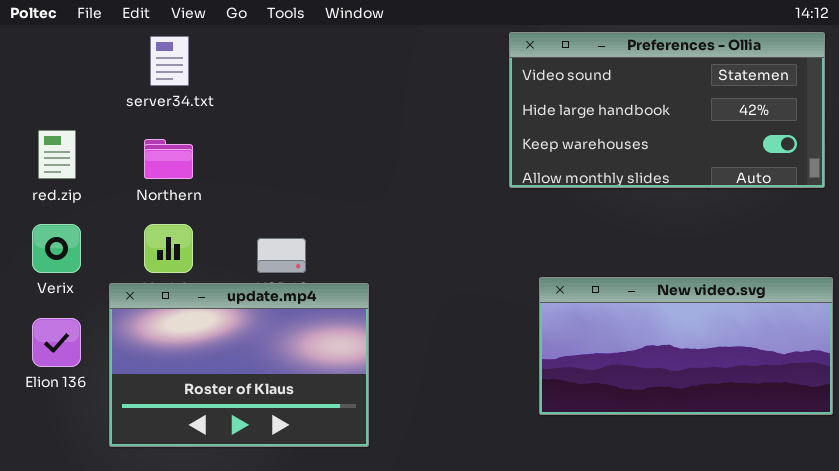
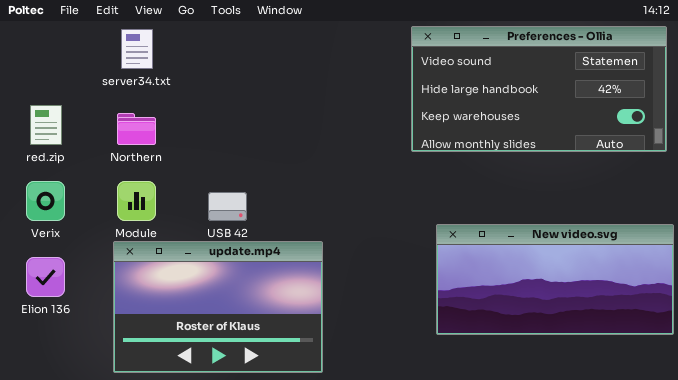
update.mp4: [109,283,369,447] -> [113,241,323,373], moved

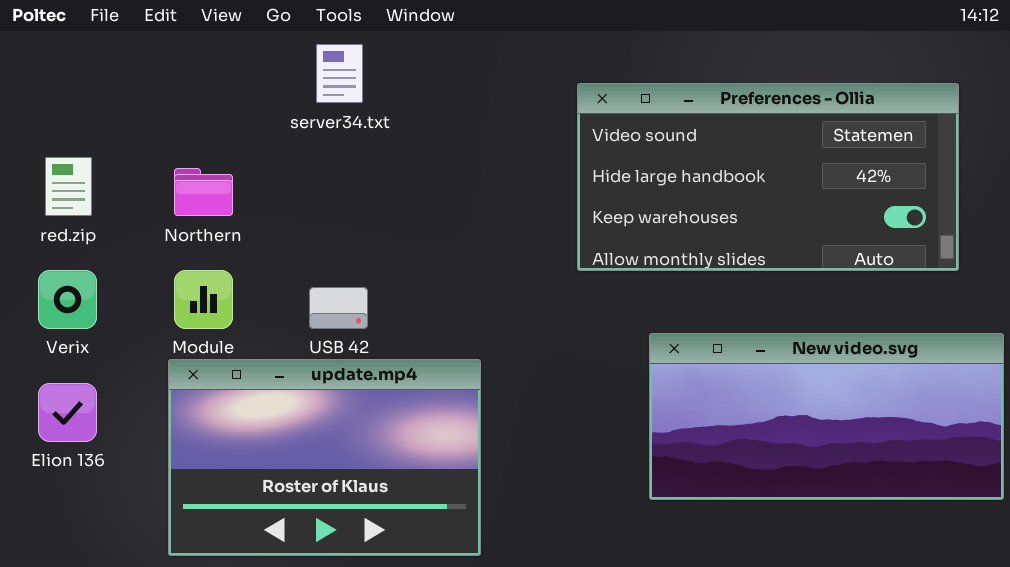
Preferences - Ollia: [411,26,667,152] -> [577,83,959,271], moved
server34.txt: [121,29,153,69] -> [316,44,363,103], moved

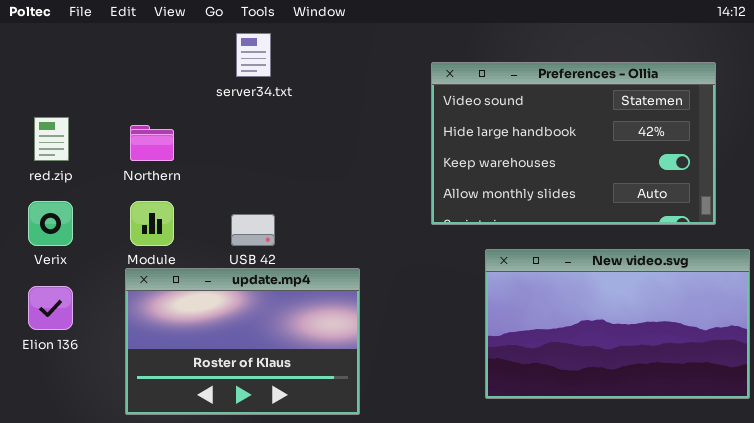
Preferences - Ollia: [577,83,959,271] -> [431,62,716,225], resized
New video.svg: [649,333,1004,500] -> [485,249,750,399], resized

